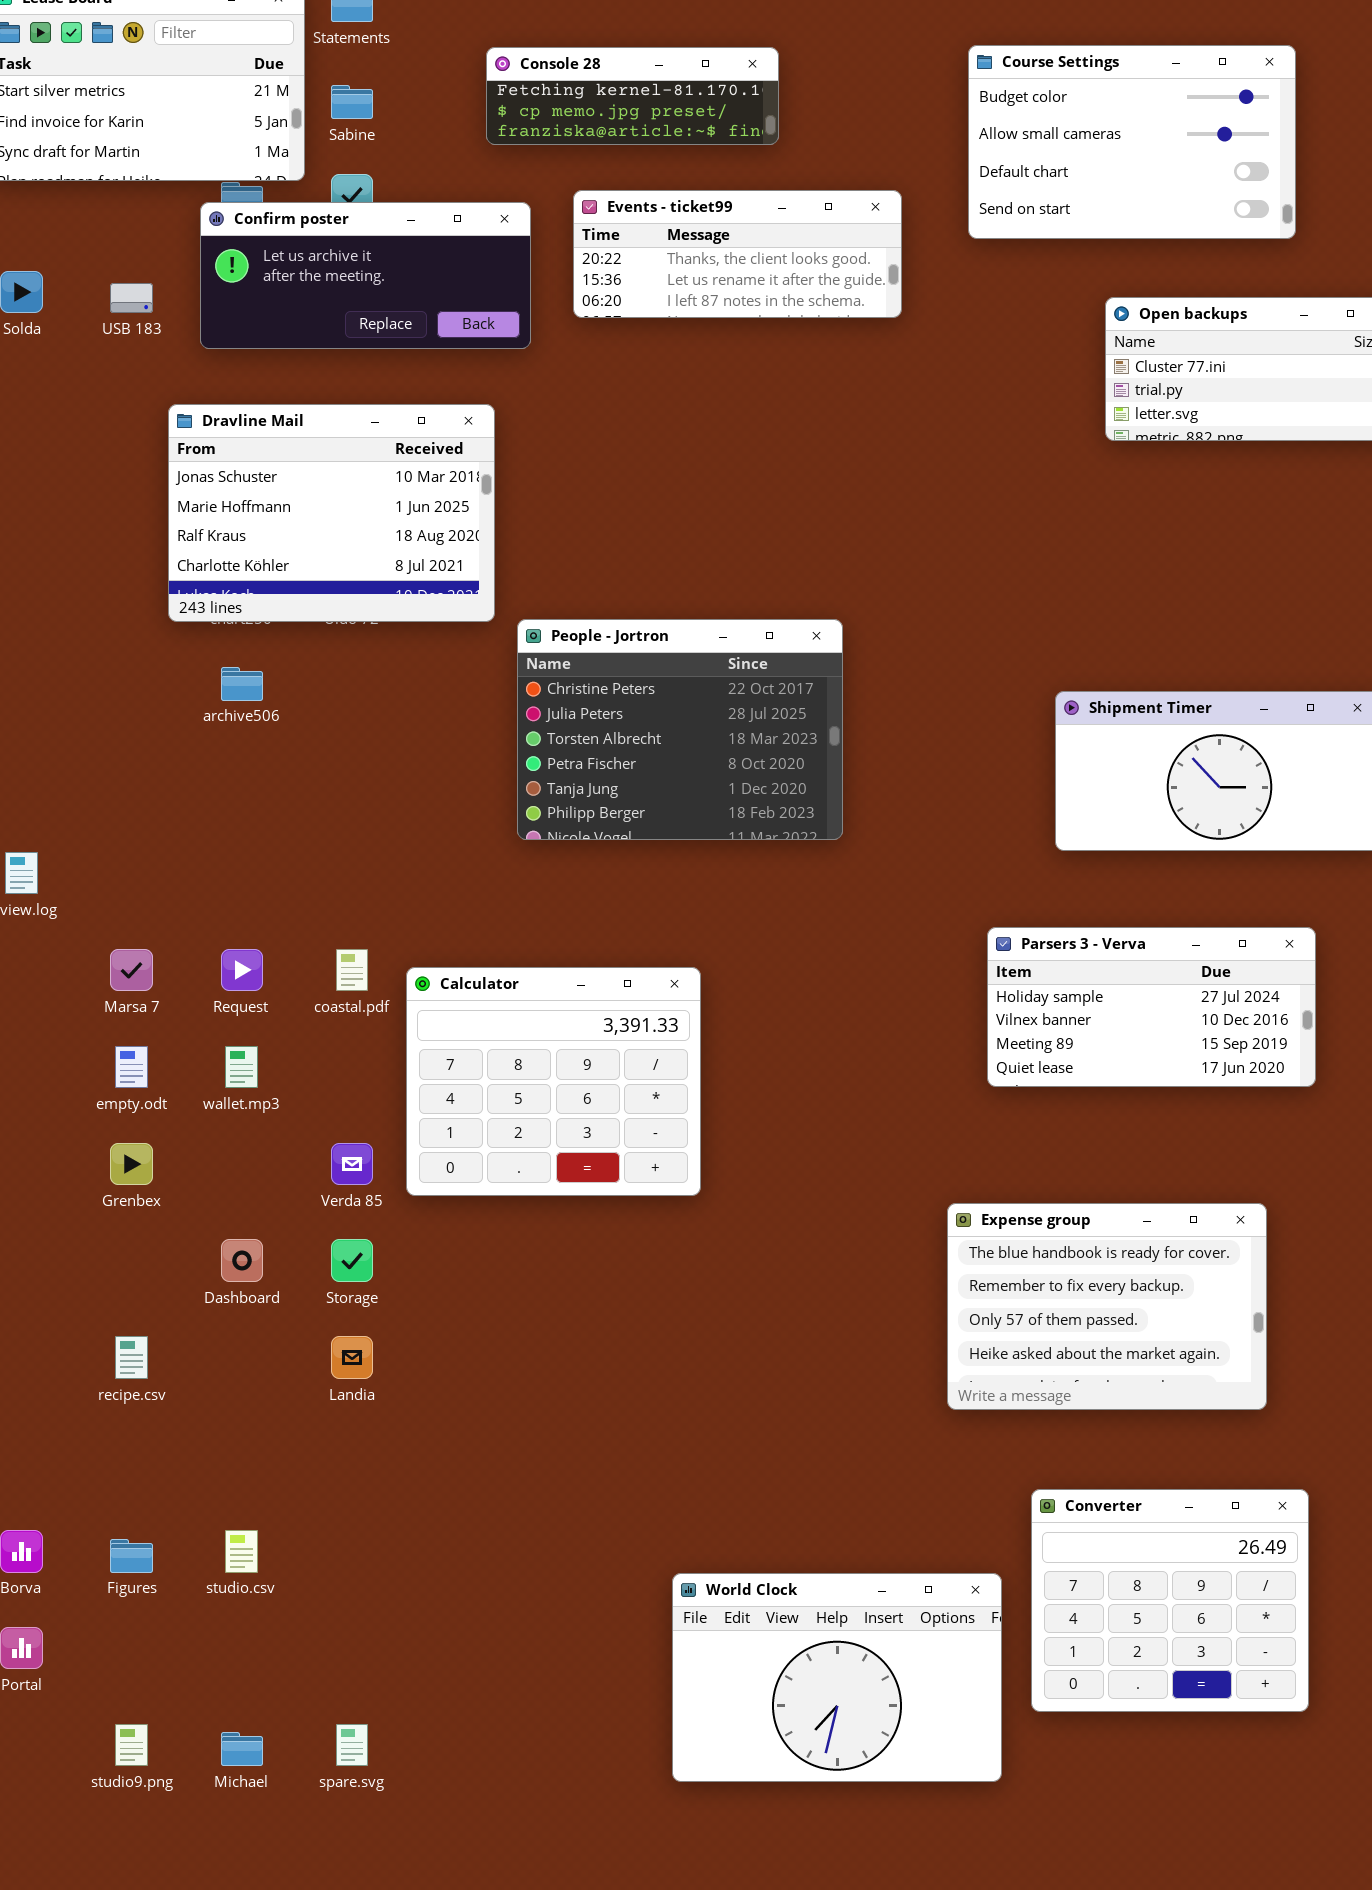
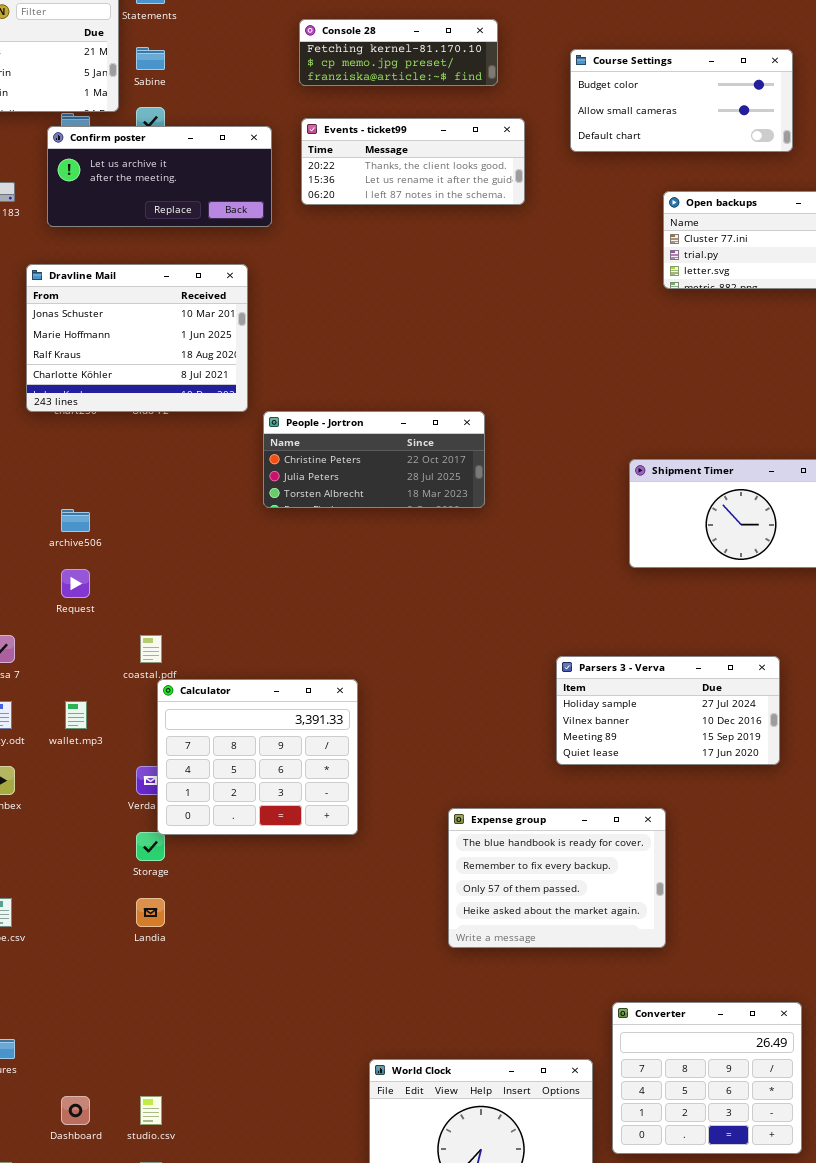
Course Settings: [968,45,1296,239] -> [570,49,793,152], resized
Console 28: [486,47,779,145] -> [299,19,498,86], moved
People - Jortron: [517,619,843,840] -> [263,411,485,508], resized
archive506: [221,667,263,701] -> [61,509,90,532], moved
Parsers 3 - Verva: [987,927,1316,1087] -> [556,656,780,765], moved
Request: [221,949,263,991] -> [61,569,90,598], moved
Calculator: [406,967,701,1196] -> [157,679,358,835], moved
Expense group: [947,1203,1267,1410] -> [448,808,666,948], moved
Dashboard: [221,1239,263,1282] -> [61,1096,90,1125], moved
studio.csv: [225,1530,258,1573] -> [140,1096,162,1125], moved

